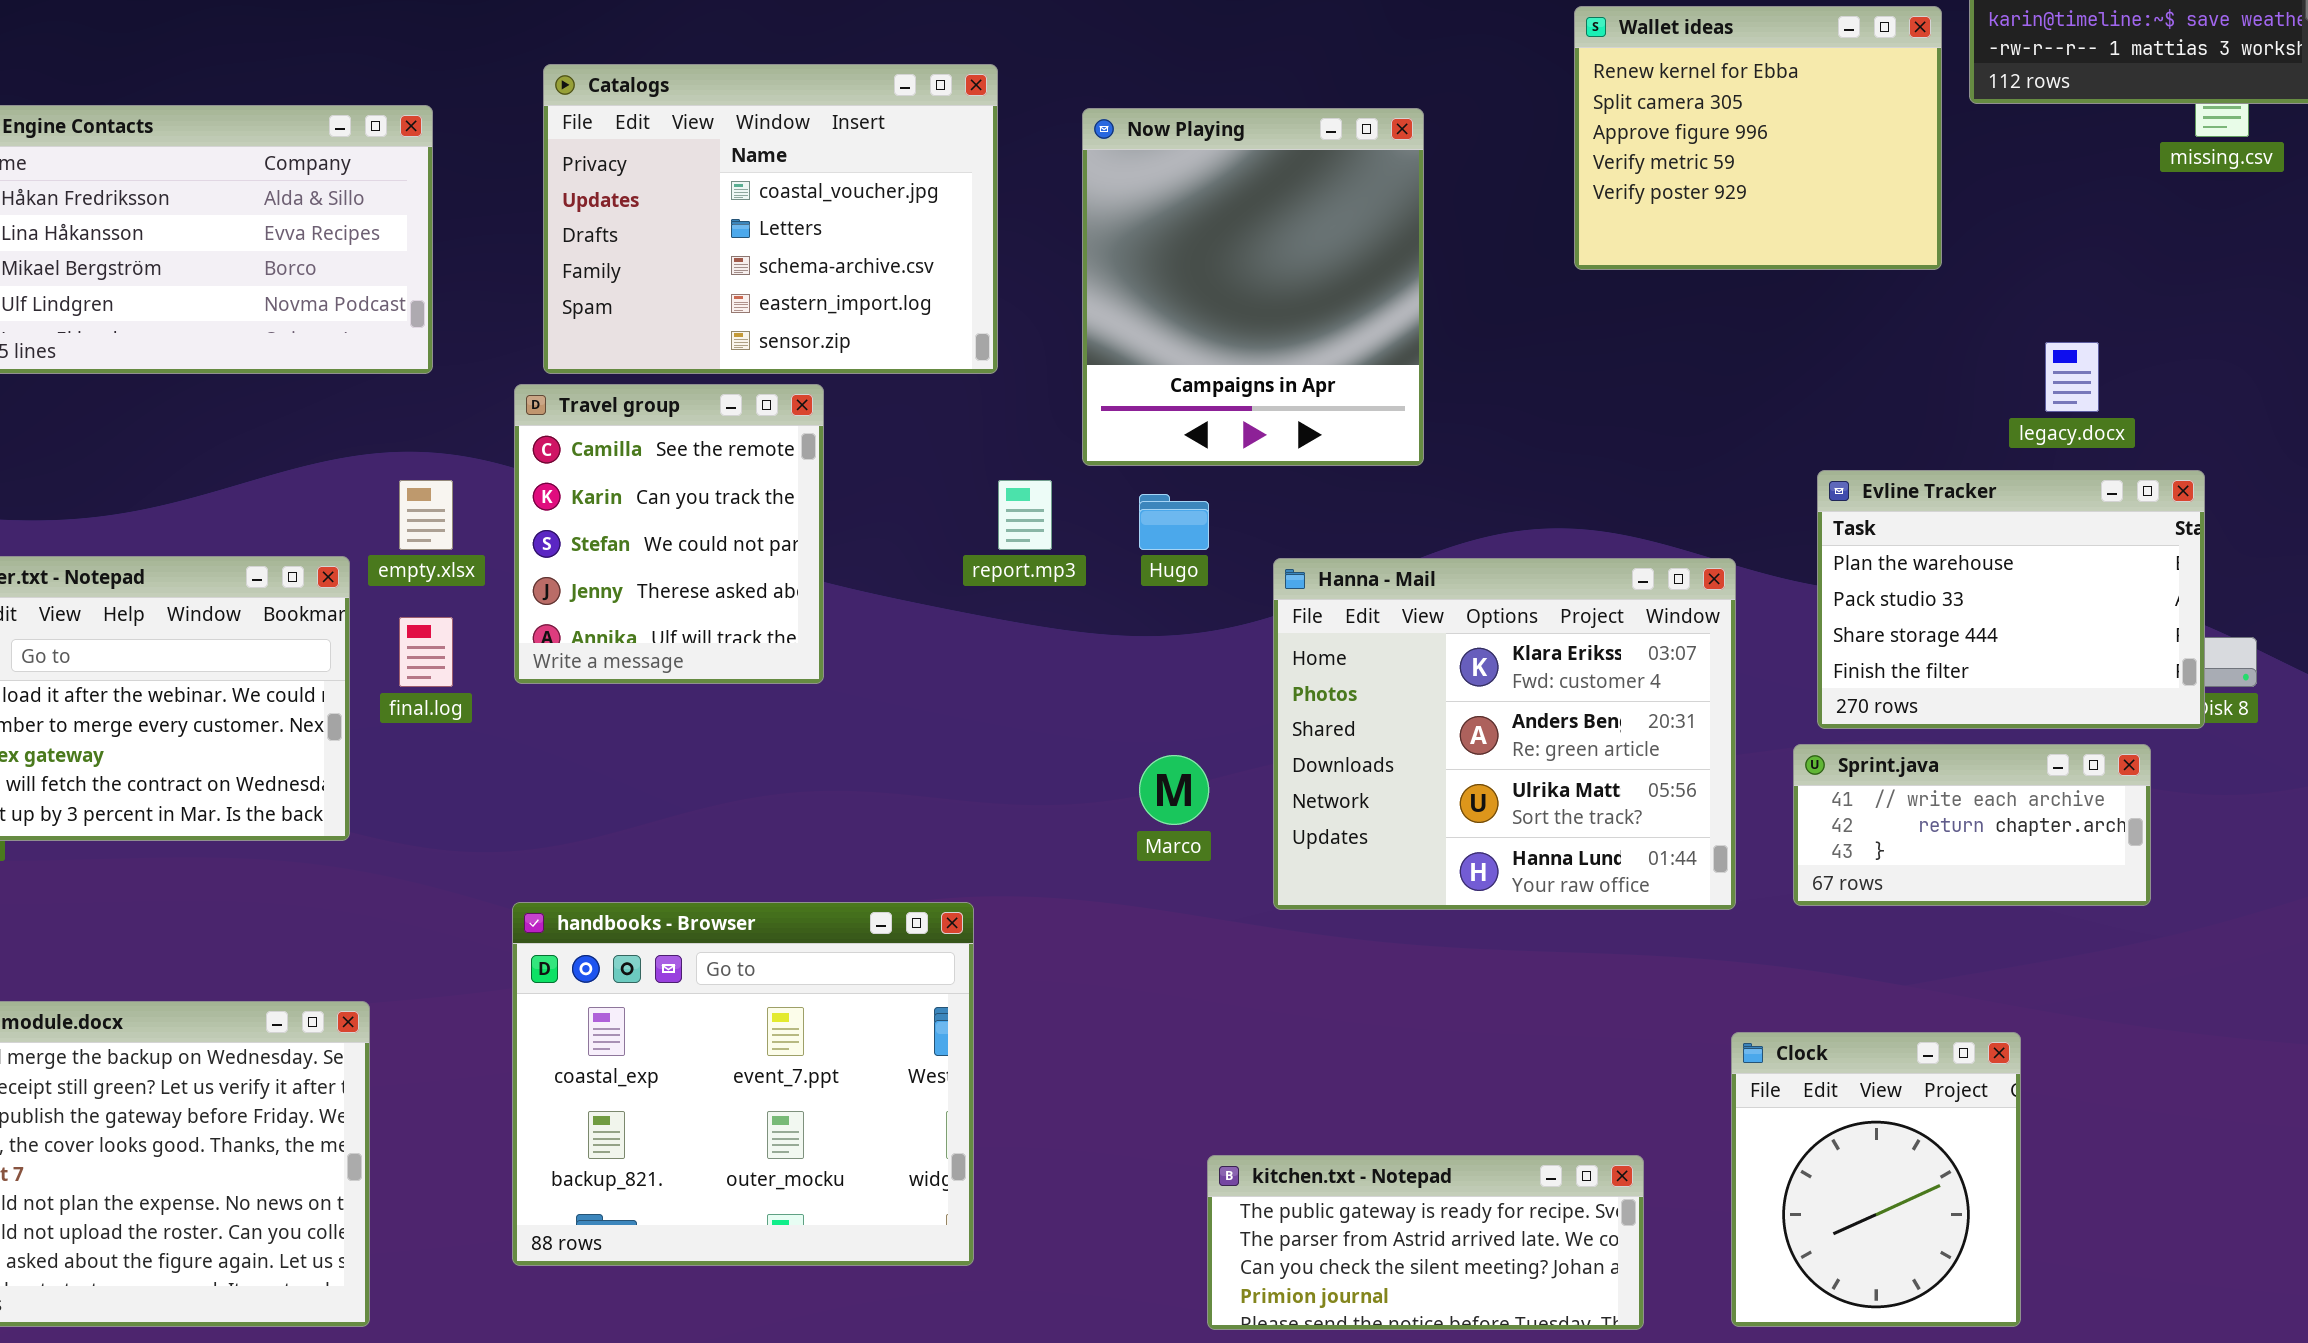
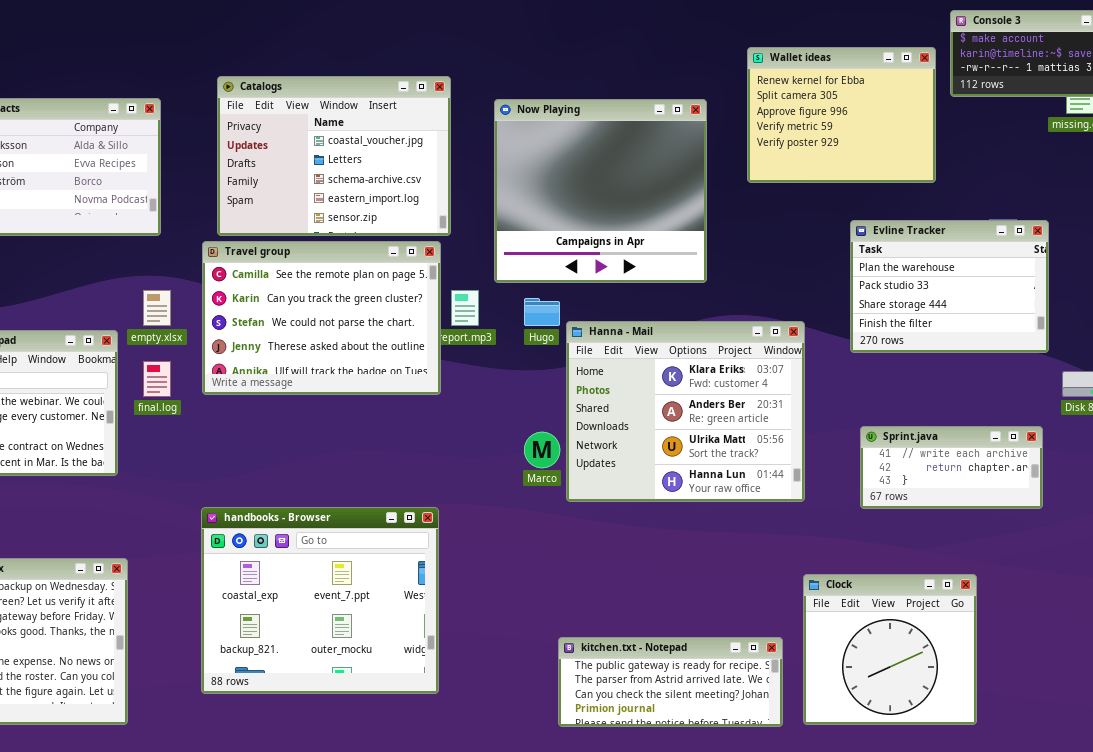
Now Playing: [1082,108,1424,466] -> [494,99,707,283], resized
Travel group: [514,384,824,684] -> [202,241,441,395], resized
Evline Tracker: [1817,470,2205,729] -> [850,220,1049,353], moved
Hanna - Mail: [1273,558,1736,910] -> [566,321,805,502], moved
Clock: [1731,1032,2021,1327] -> [803,574,977,725], resized

